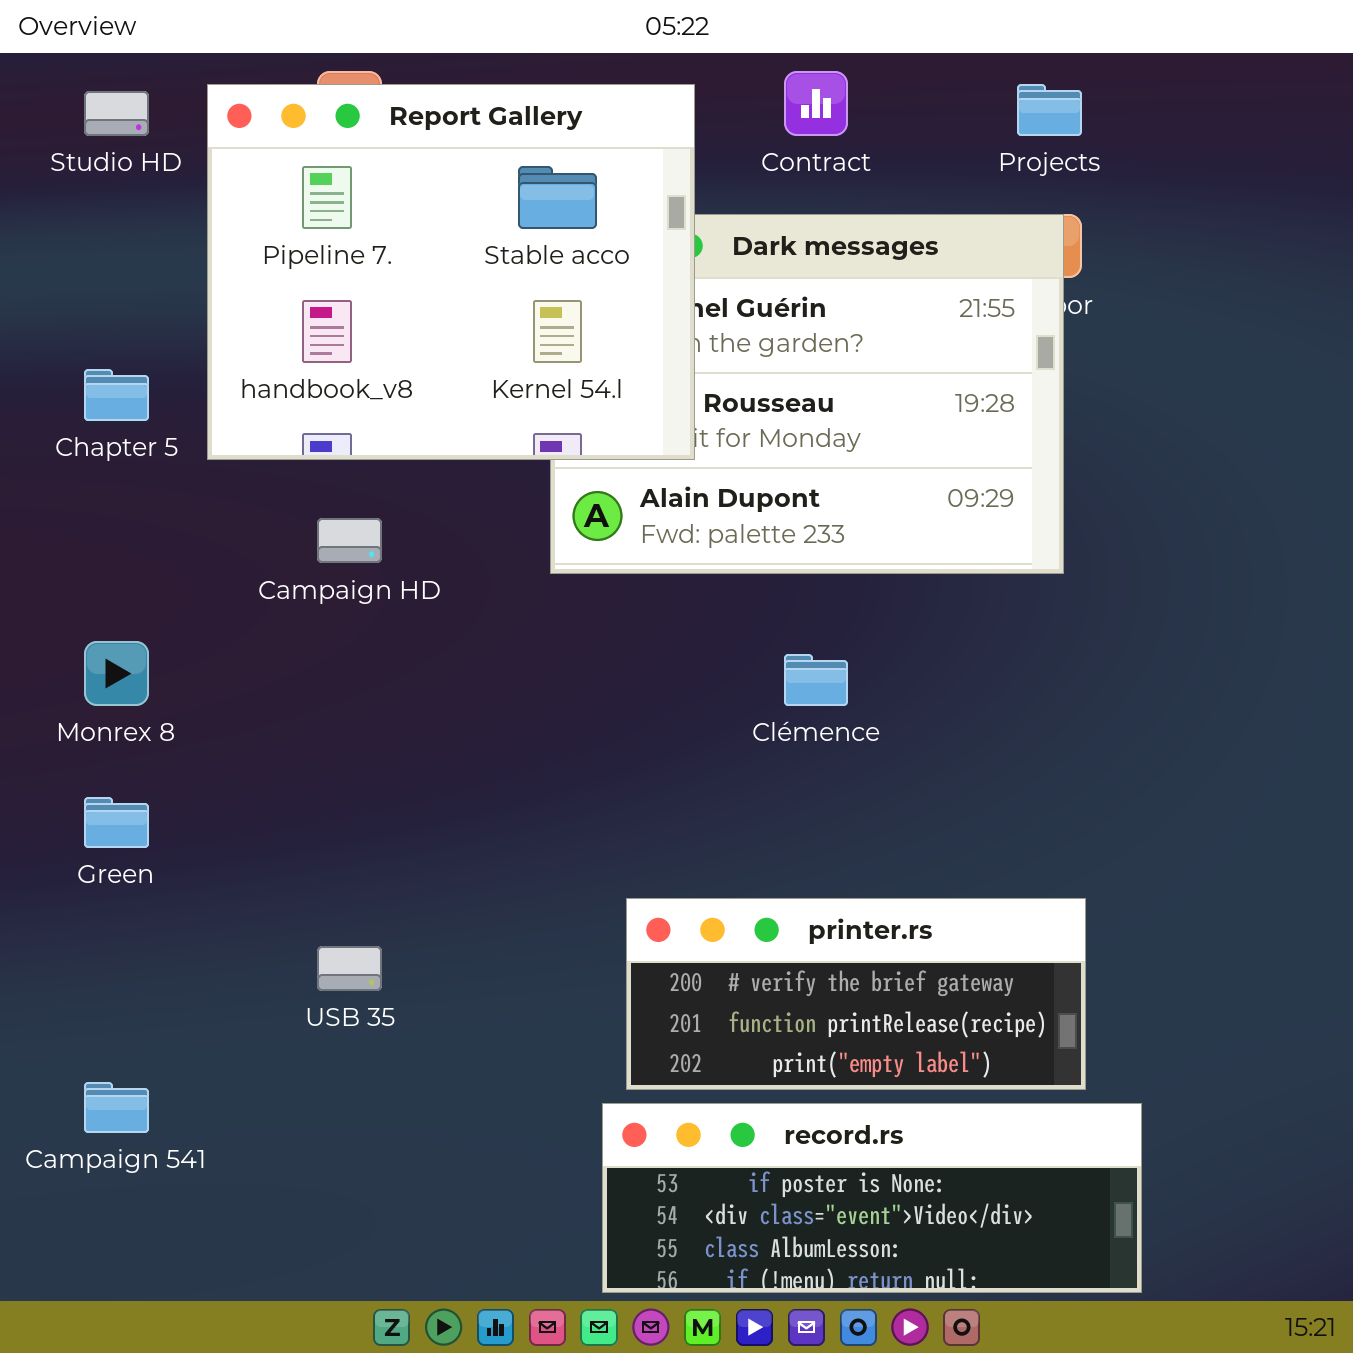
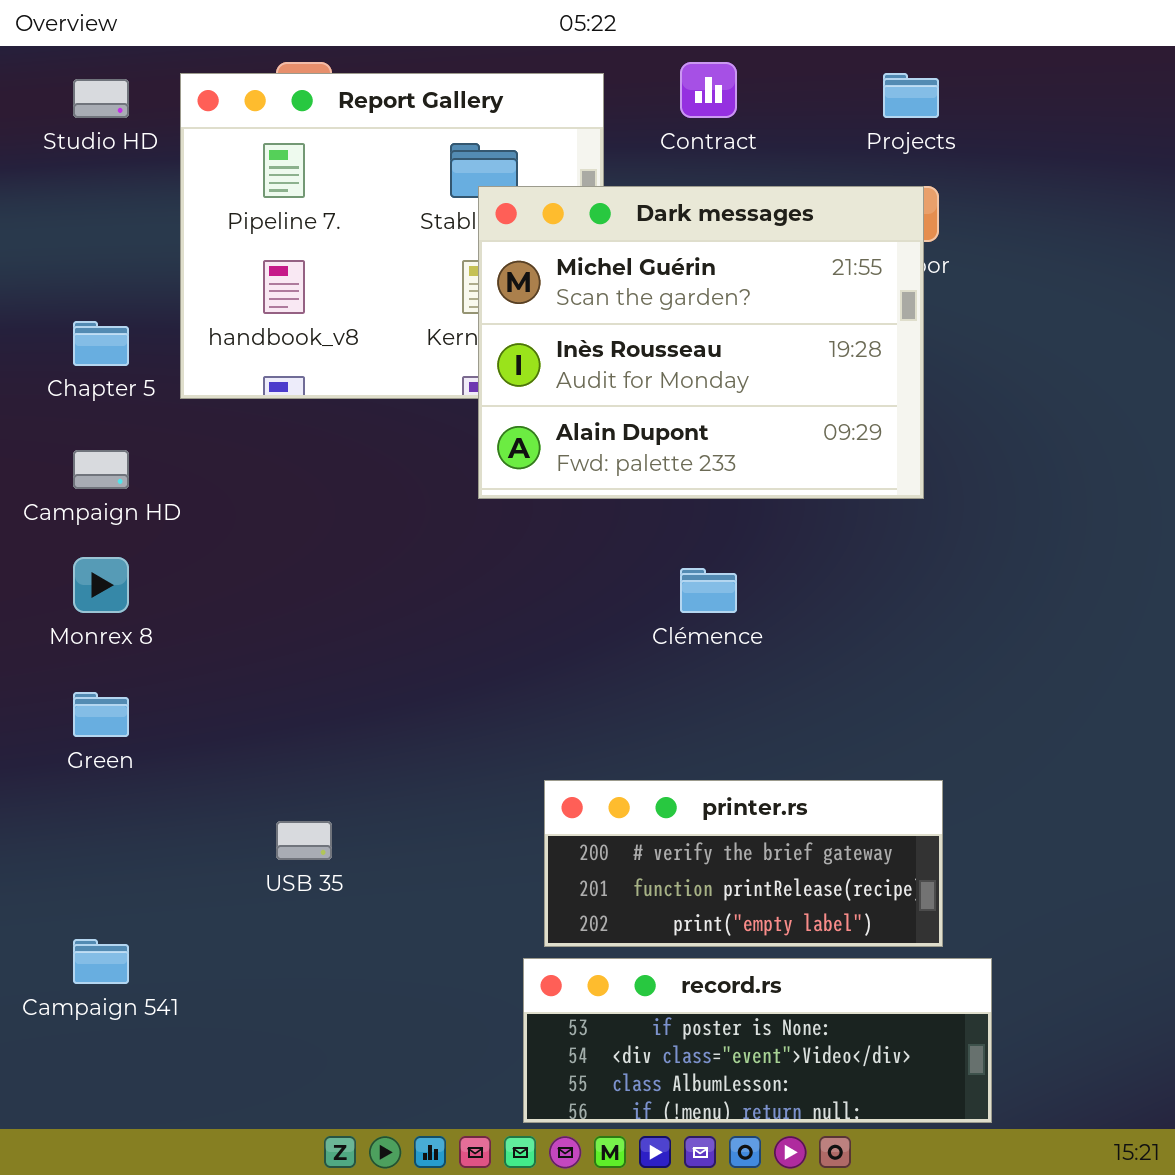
Dark messages: [550,214,1064,574] -> [478,186,924,499], raised
Campaign HD: [317,518,382,563] -> [73,450,129,489], moved

